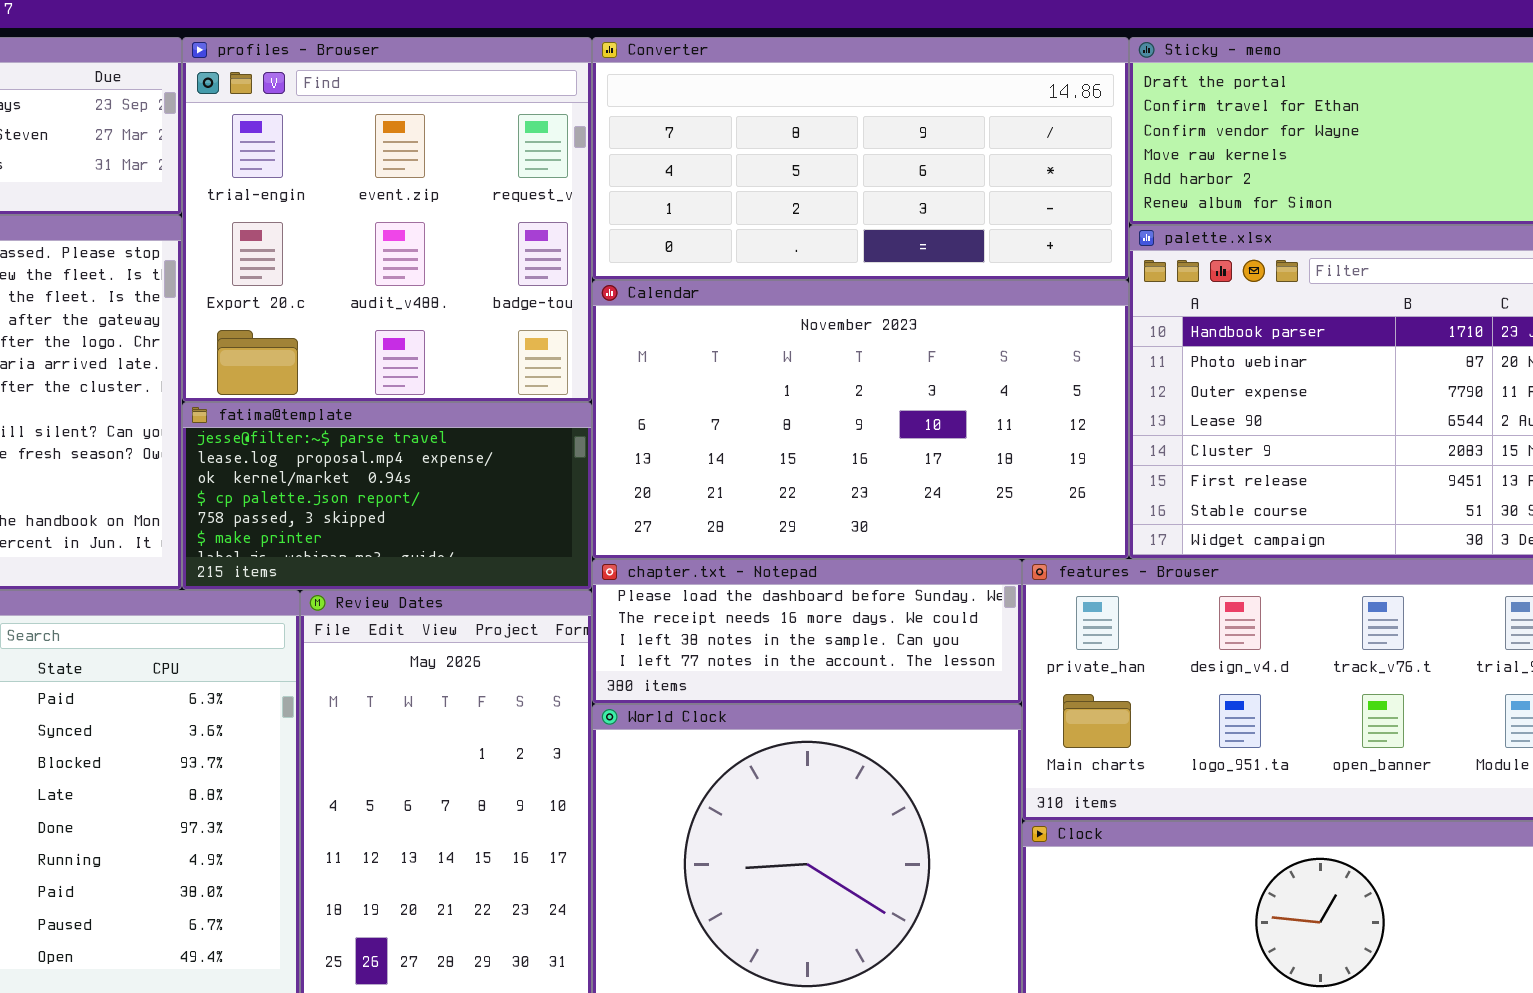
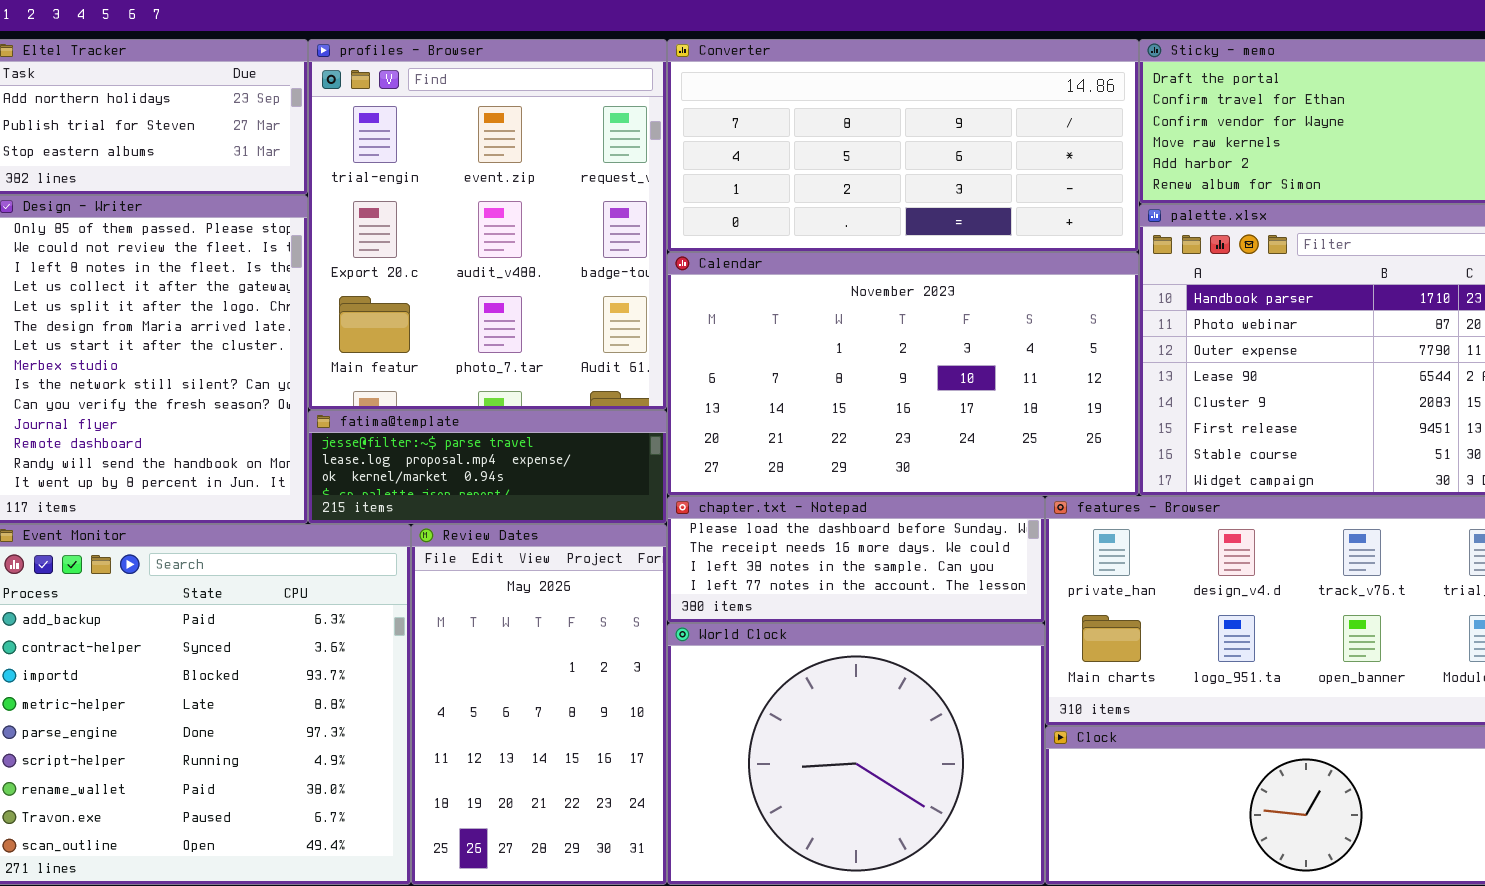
profiles - Browser: [182,37,592,402] -> [308,39,667,410], resized
fatima@template: [182,402,592,590] -> [308,410,667,524], resized

